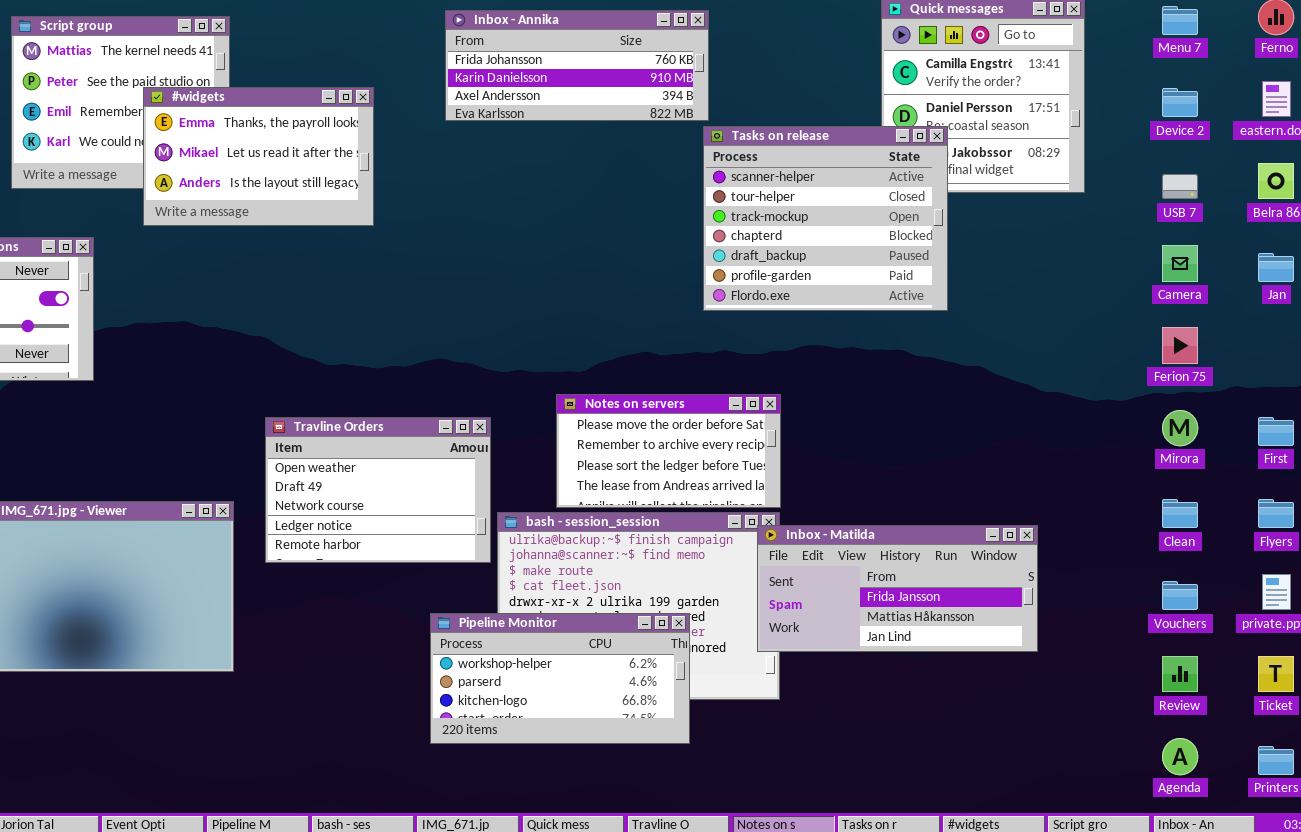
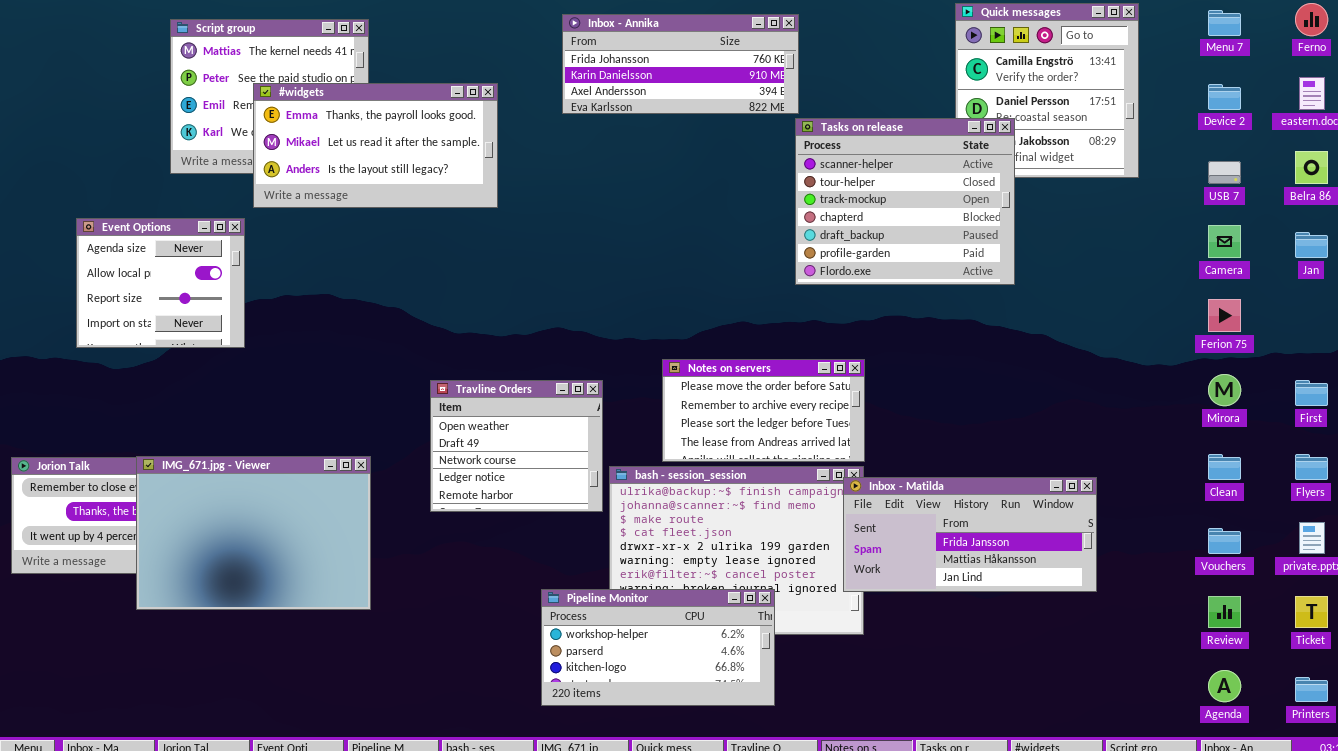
#widgets: [143,87,374,226] -> [253,83,498,208], resized
Travline Orders: [265,417,491,563] -> [430,380,603,512], resized
Pipeline Monitor: [430,613,690,744] -> [541,589,775,706], moved

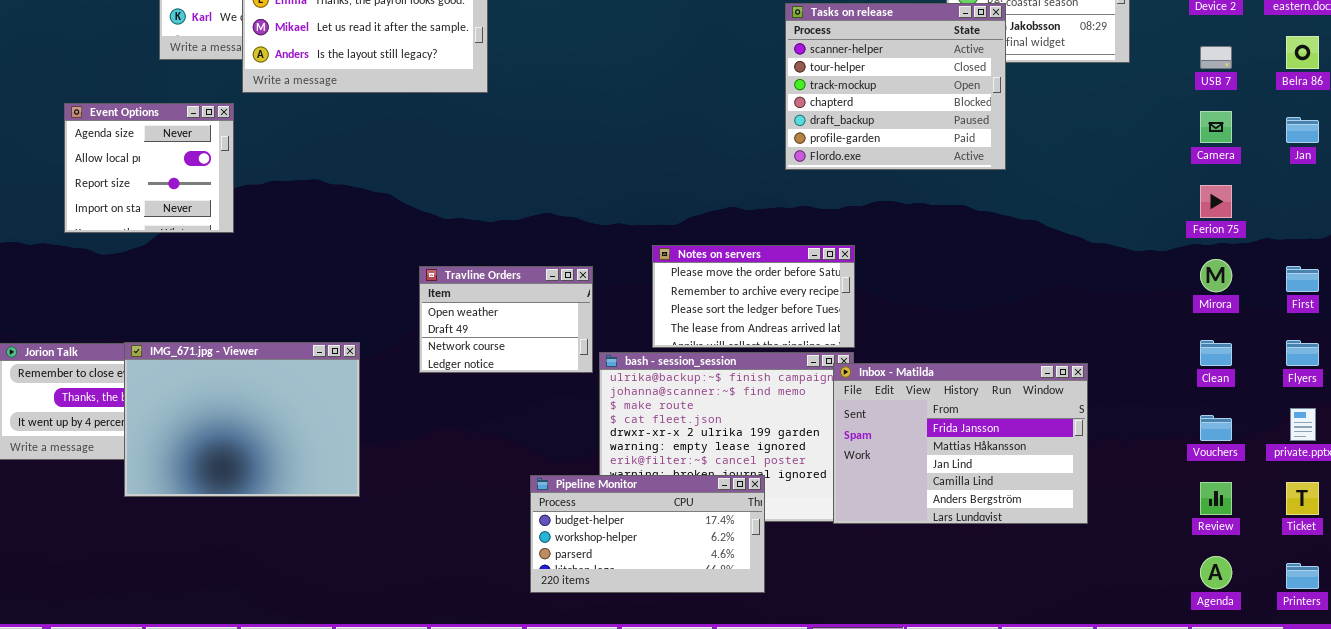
Travline Orders: [430,380,603,512] -> [419,266,593,373], resized
Inbox - Matilda: [843,477,1097,592] -> [833,363,1088,524], resized
Pipeline Monitor: [541,589,775,706] -> [530,475,765,593], scrolled up 1 row

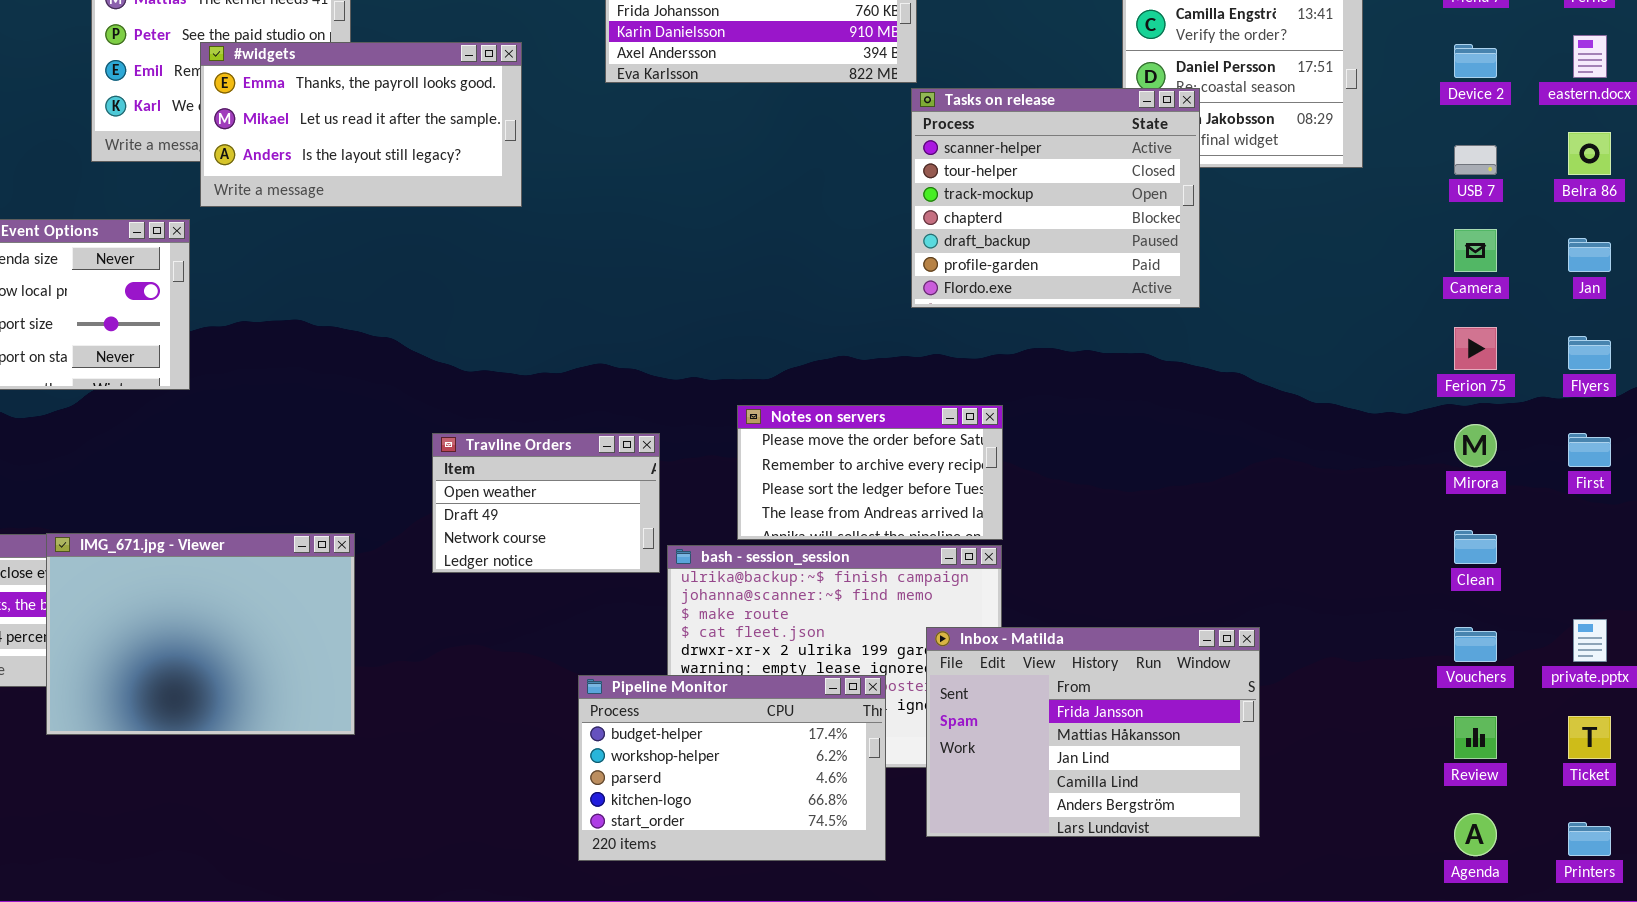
Flyers: [1286,340,1319,366] -> [1568,336,1611,370], moved
Inbox - Matilda: [833,363,1088,524] -> [926,627,1260,837], moved
Pipeline Monitor: [530,475,765,593] -> [578,675,886,861], resized

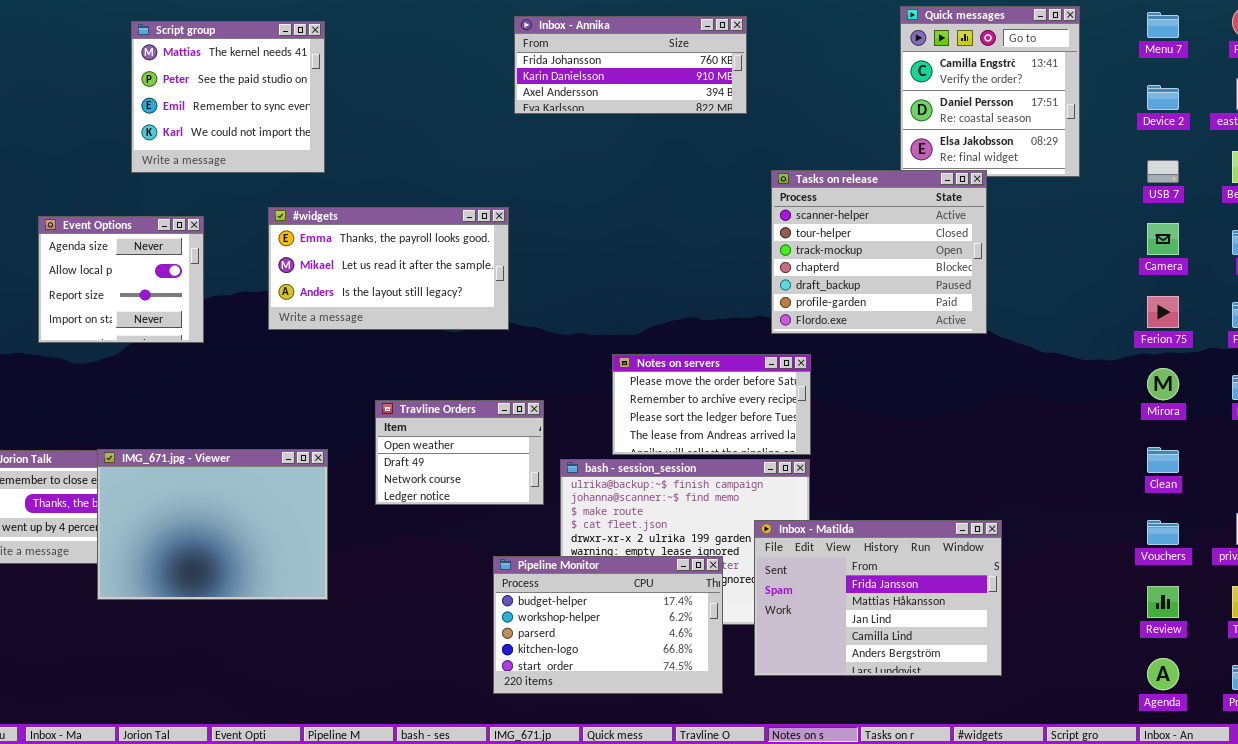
#widgets: [200,42,522,207] -> [268,207,509,330], moved
Tasks on release: [911,88,1200,308] -> [771,170,987,334], moved
Travline Orders: [432,433,660,573] -> [375,400,544,505], moved

